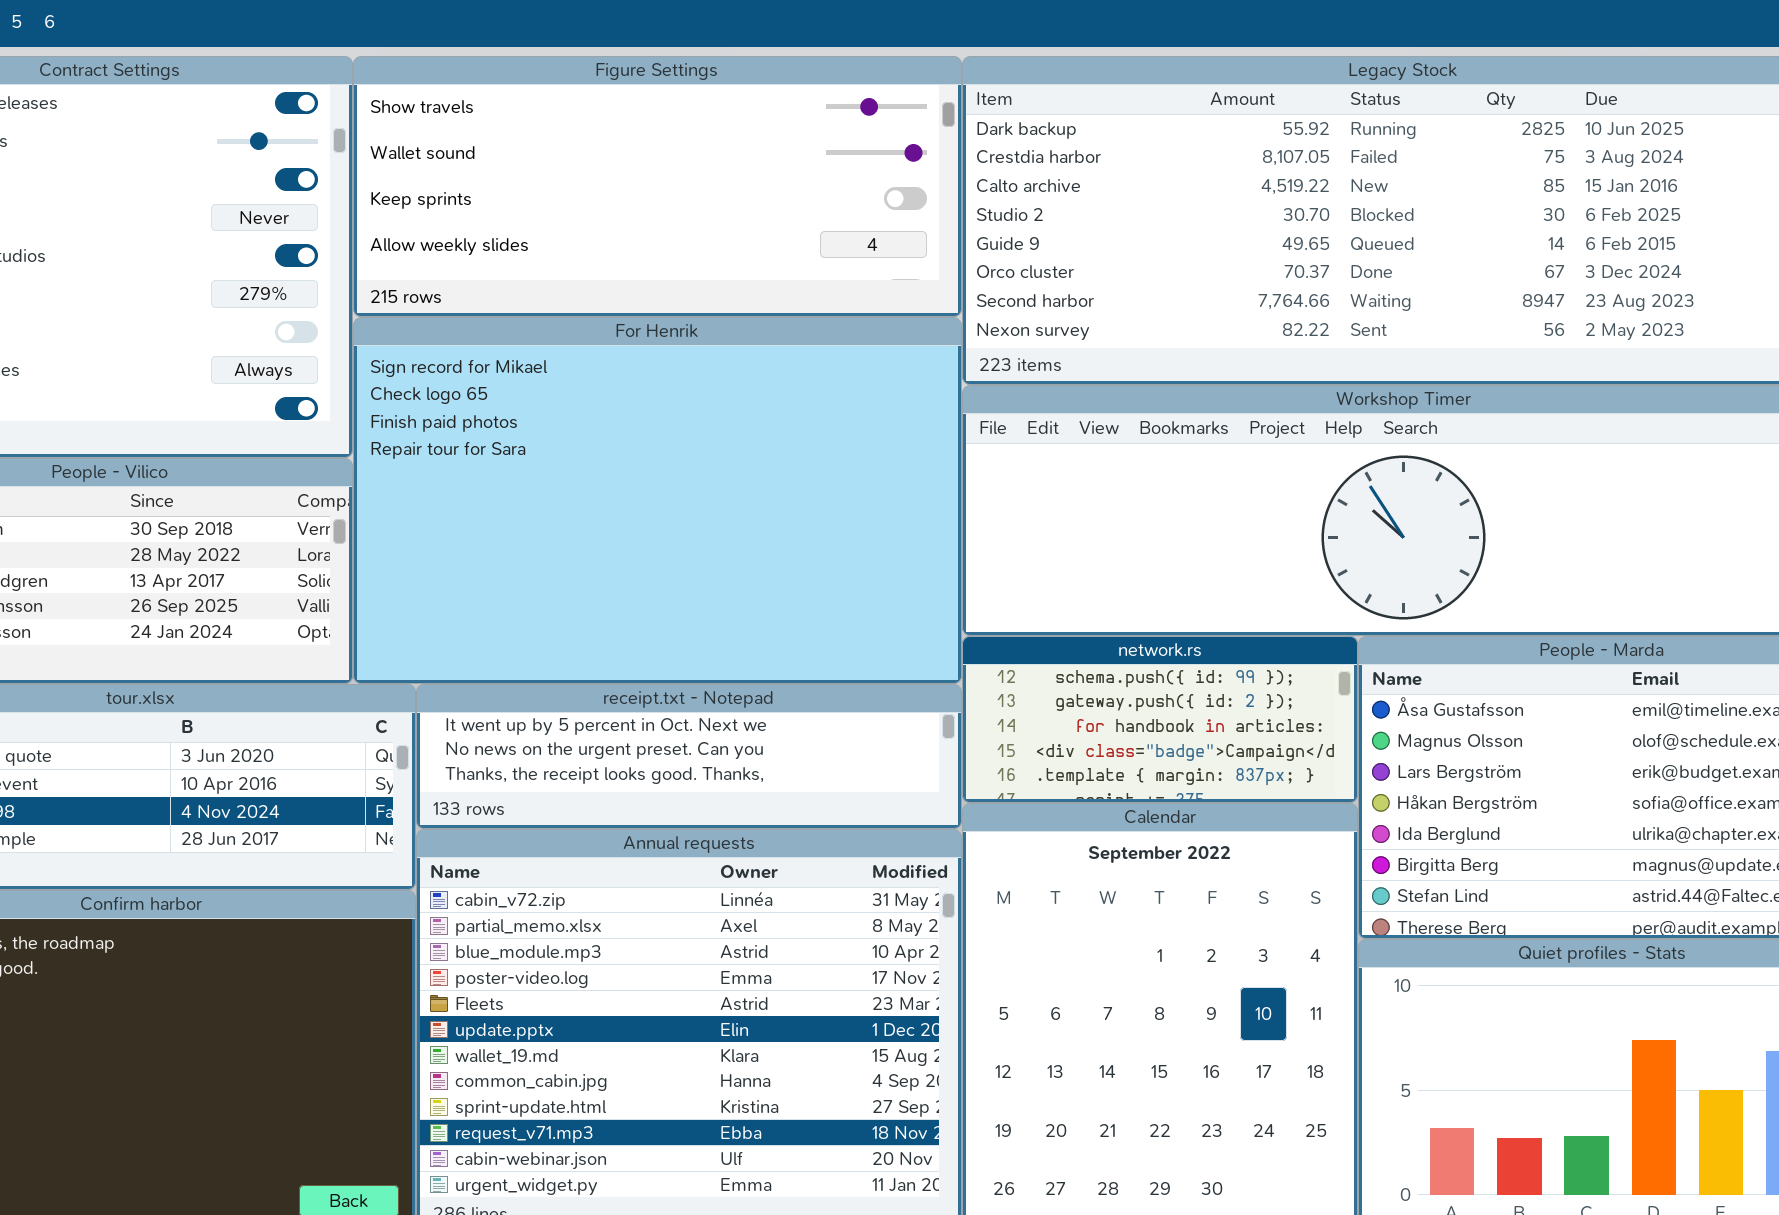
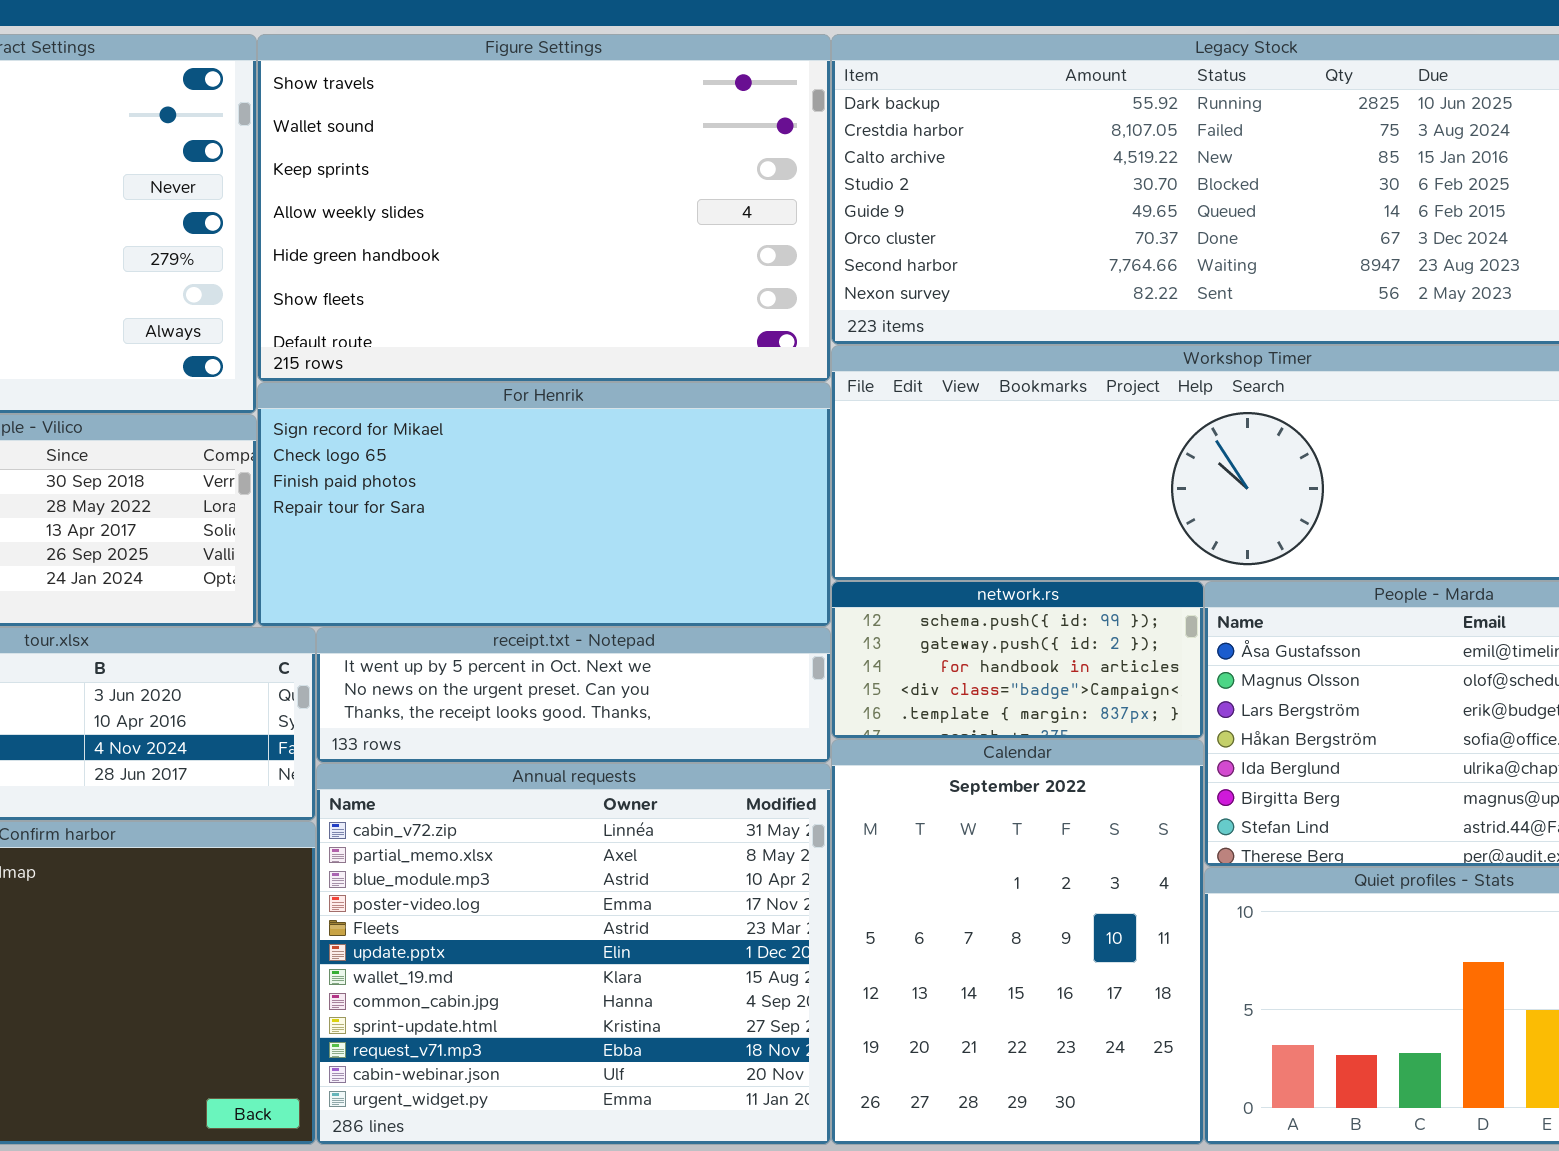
Figure Settings: [353,56,962,317] -> [257,34,831,382], resized
For Henrik: [353,317,962,684] -> [257,382,831,627], resized

